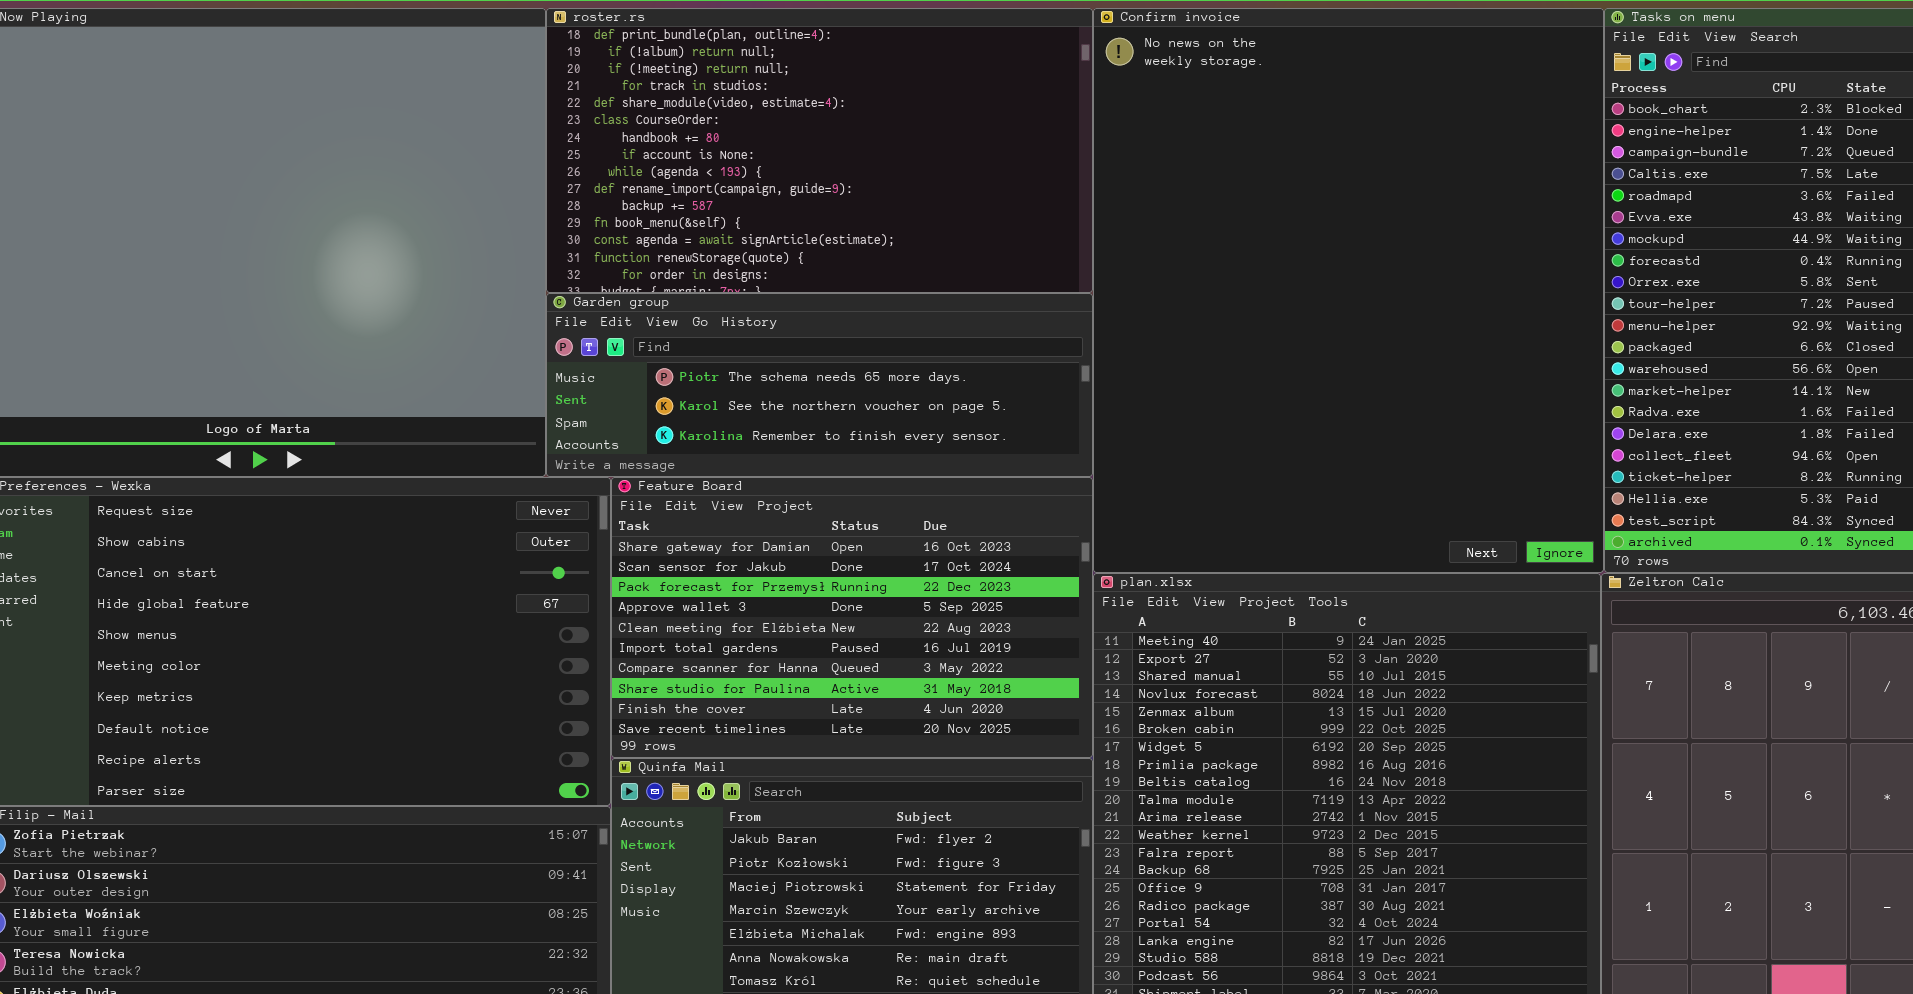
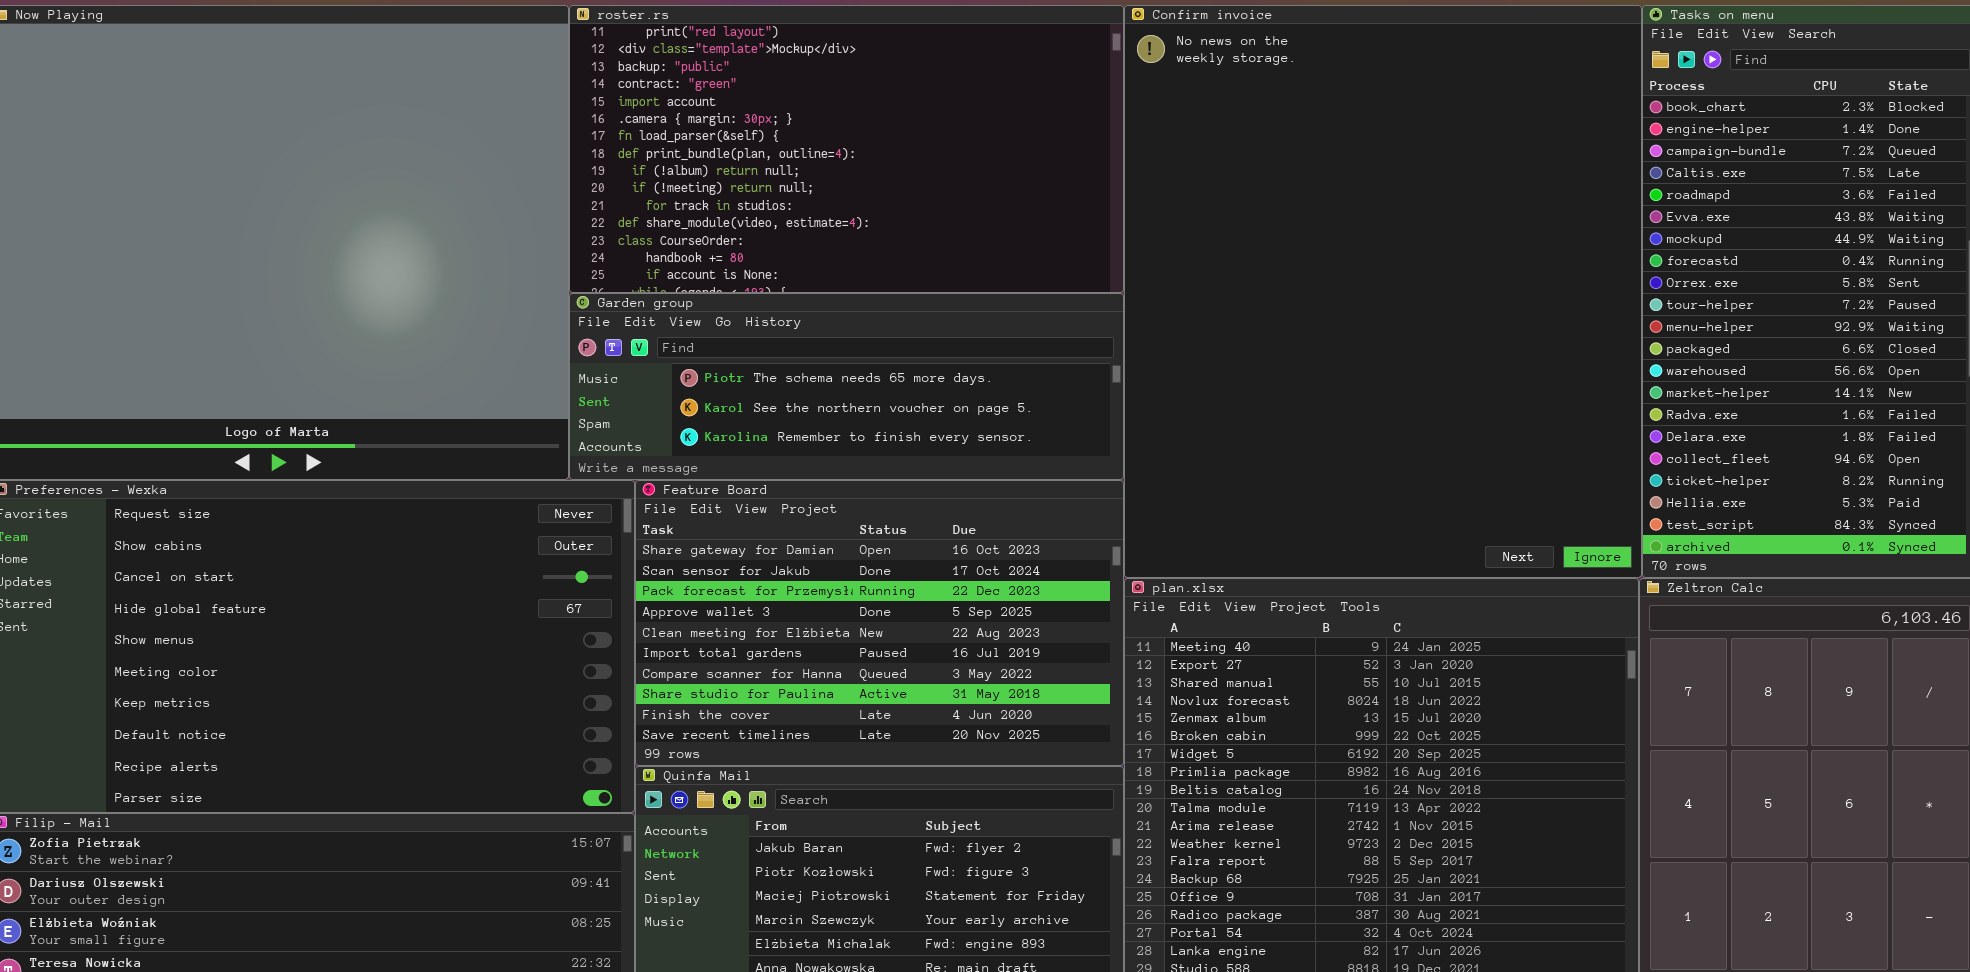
roster.rs: [546,8,1093,293] -> [569,5,1124,293], scrolled up 7 rows

